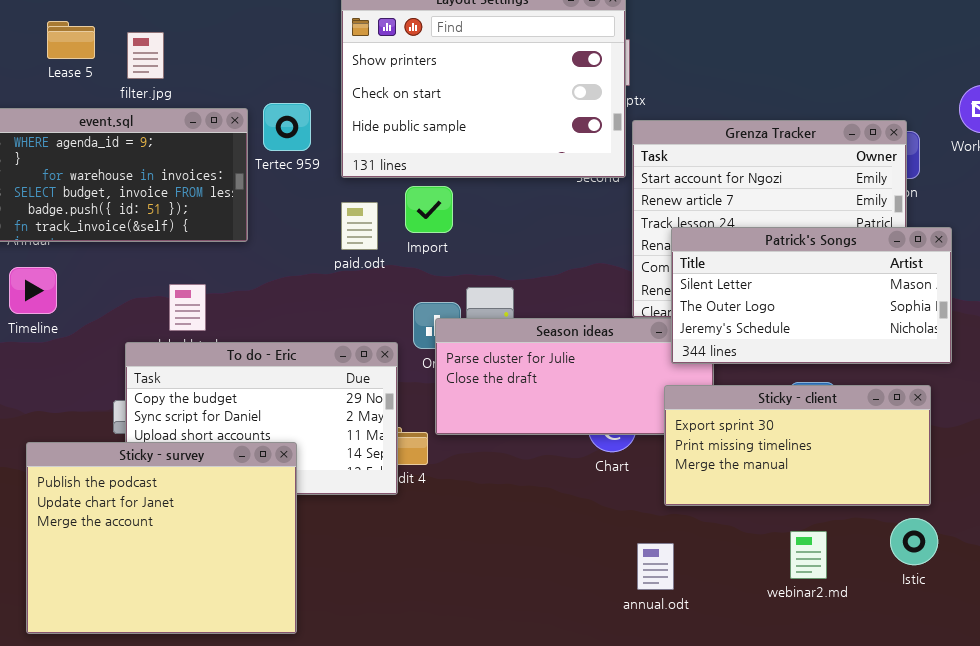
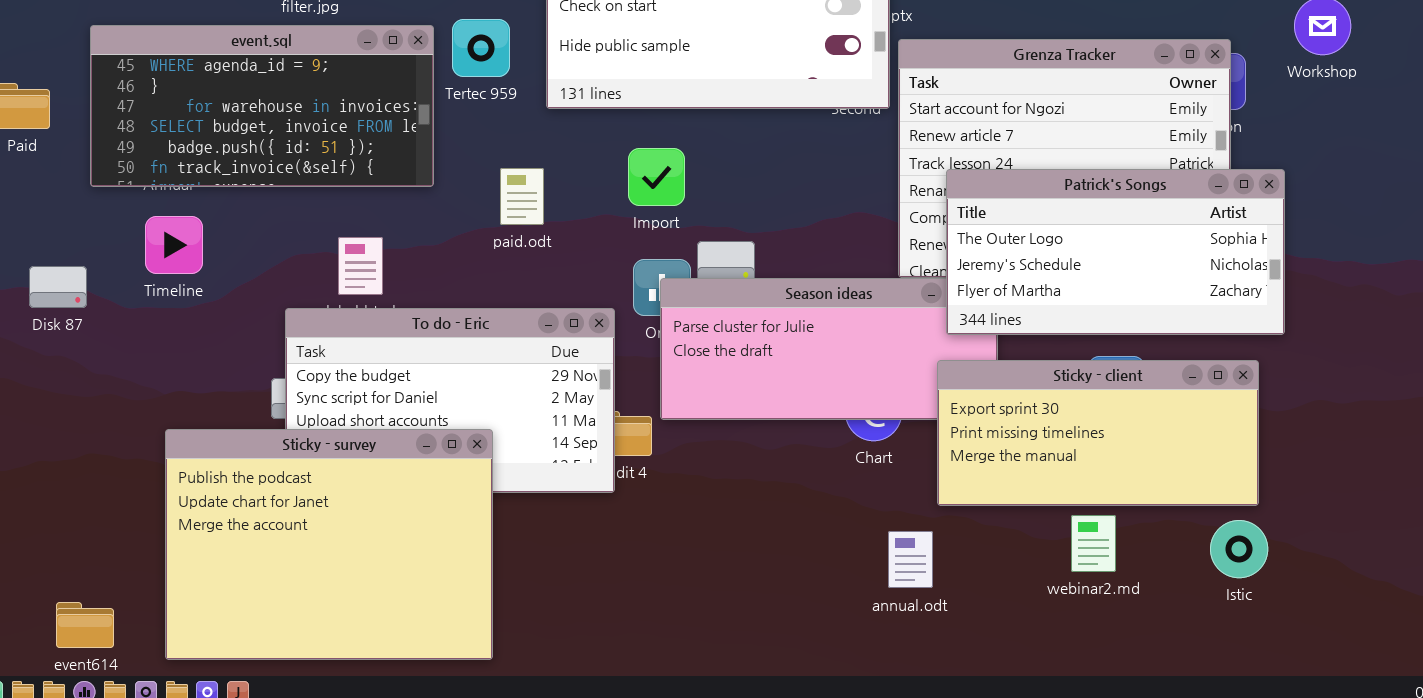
Import: [405,186,453,233] -> [628,148,685,206], moved
paid.odt: [341,202,378,250] -> [500,168,544,225], moved
Patrick's Songs: [671,227,952,364] -> [946,169,1285,335], scrolled down 1 row
webinar2.md: [790,531,827,579] -> [1071,515,1116,572], moved
annual.odt: [637,543,674,590] -> [888,531,933,588], moved

